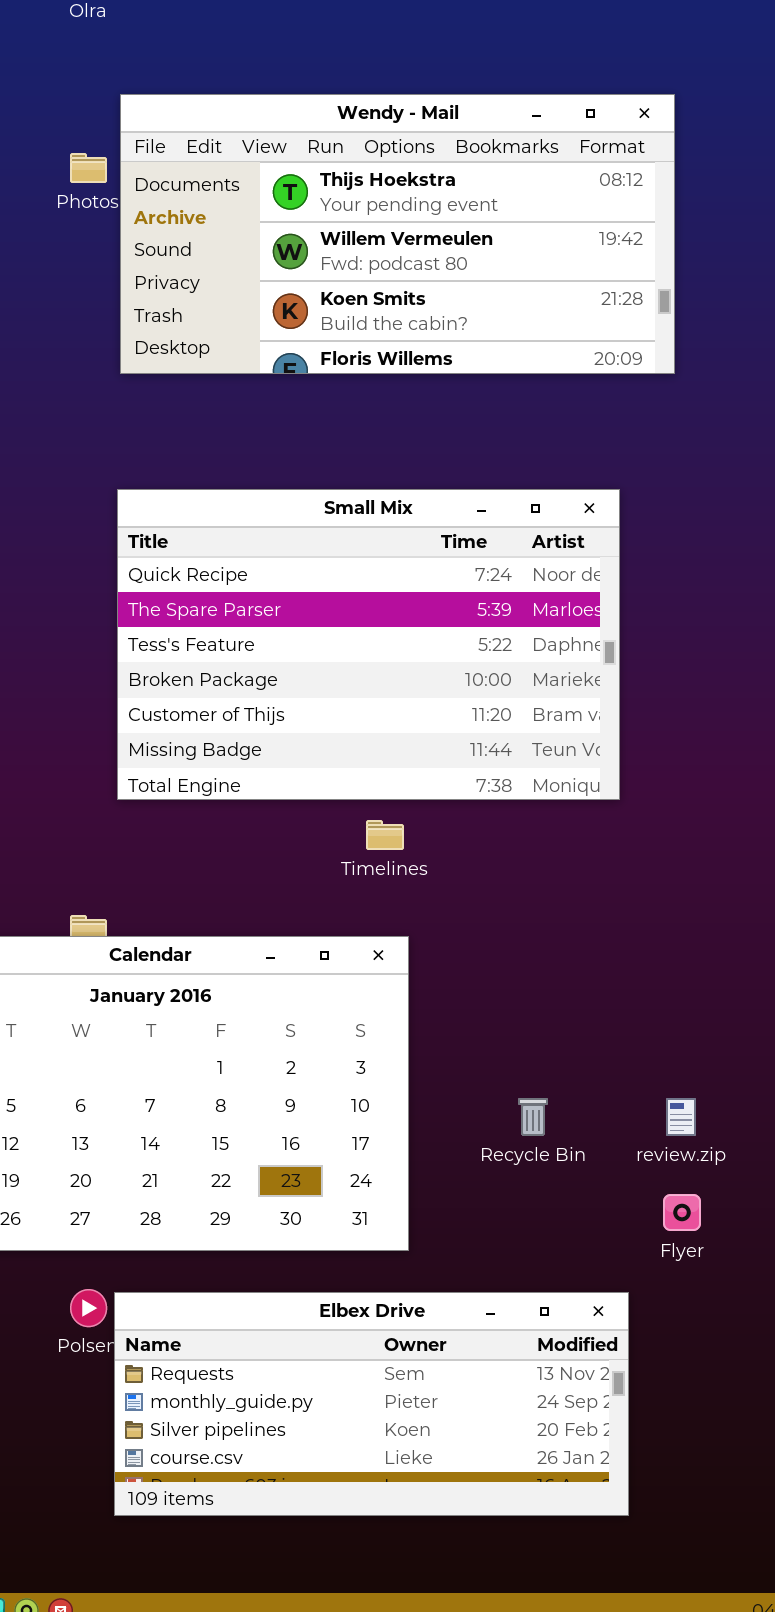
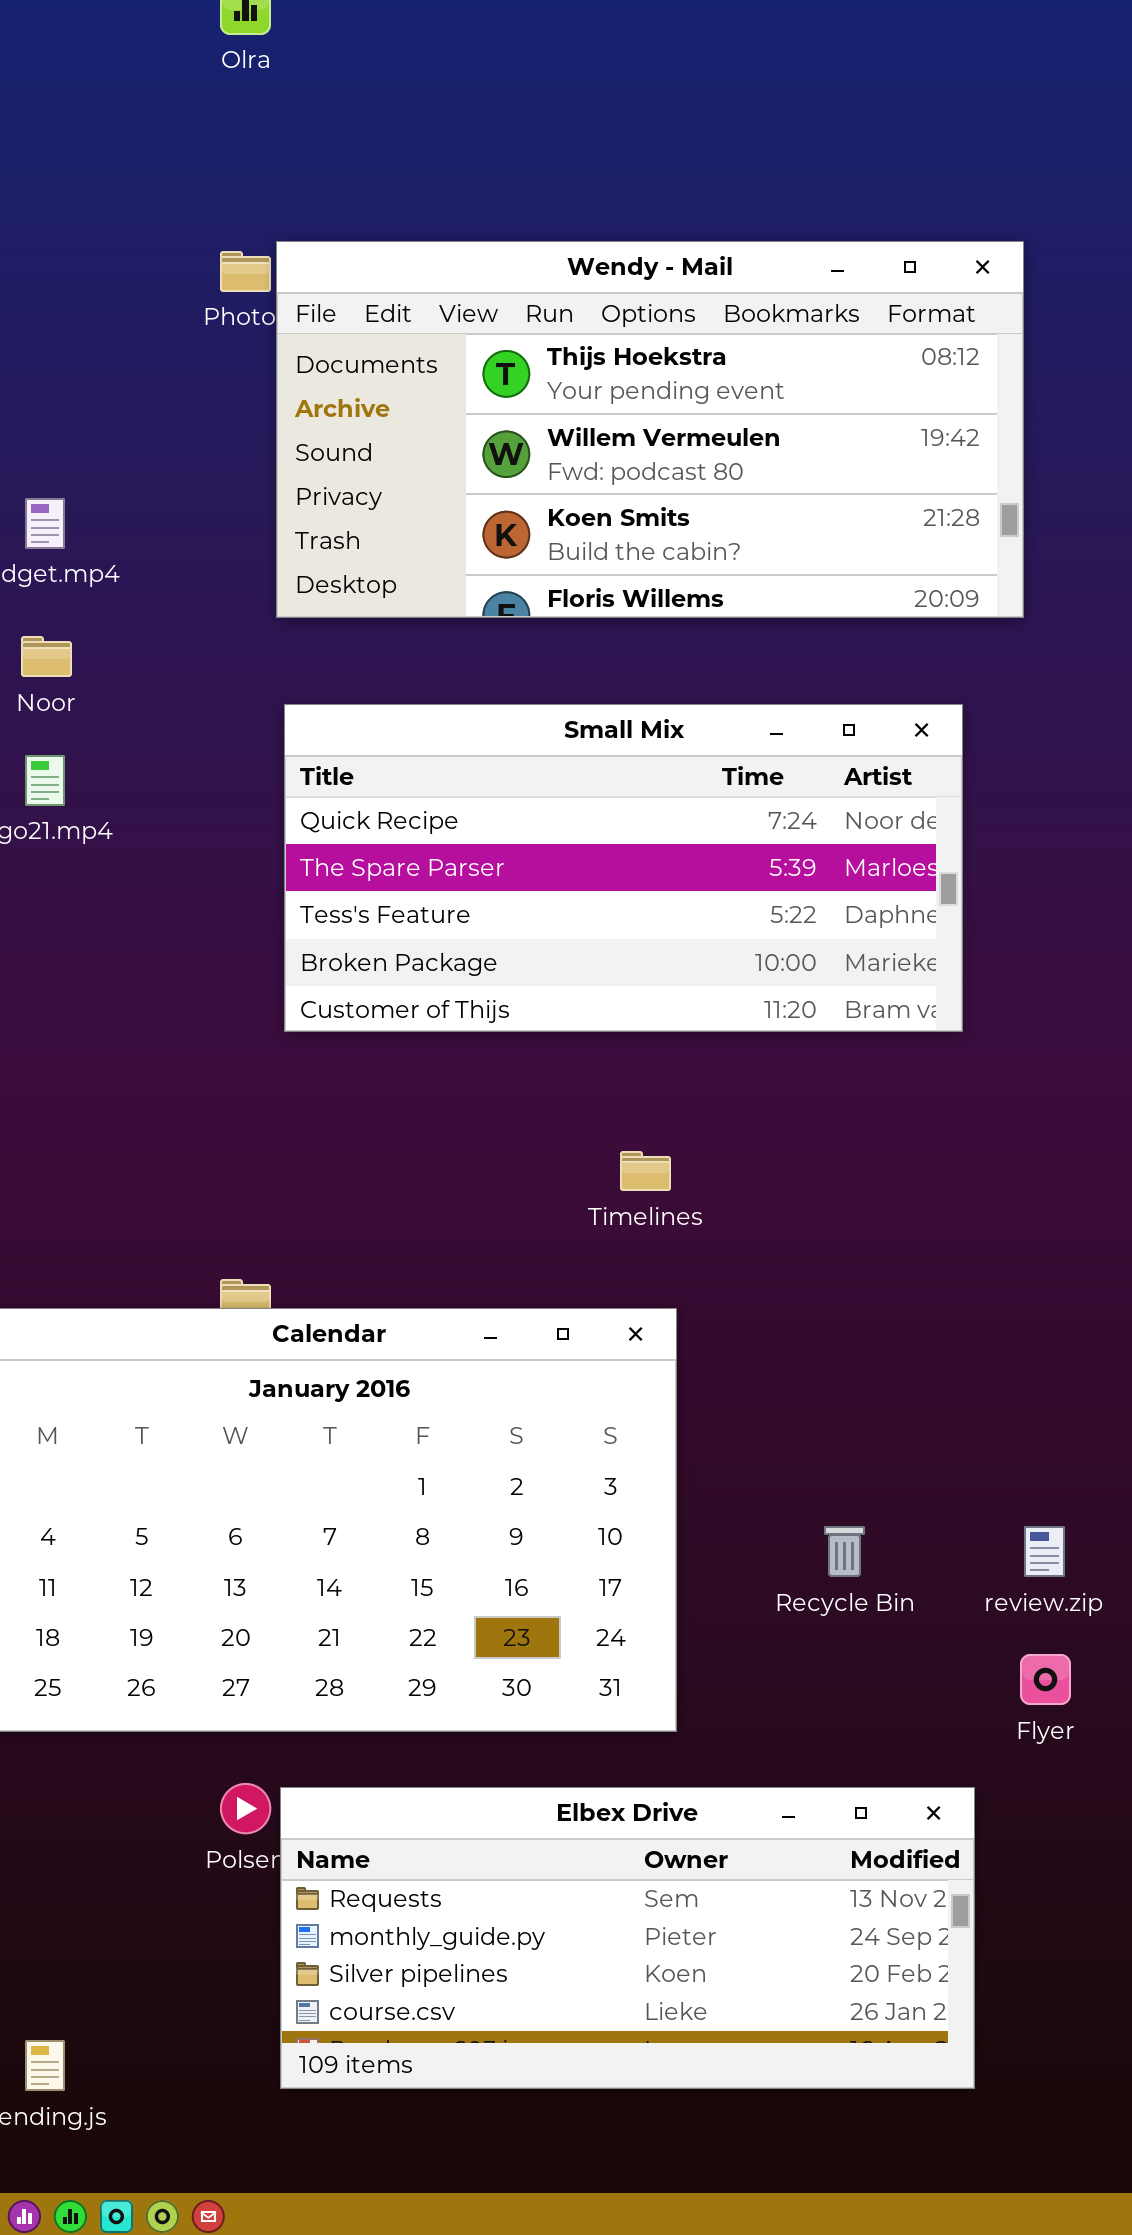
Wendy - Mail: [120,94,675,374] -> [276,241,1024,618], moved
Small Mix: [117,489,620,800] -> [284,704,963,1032], resized

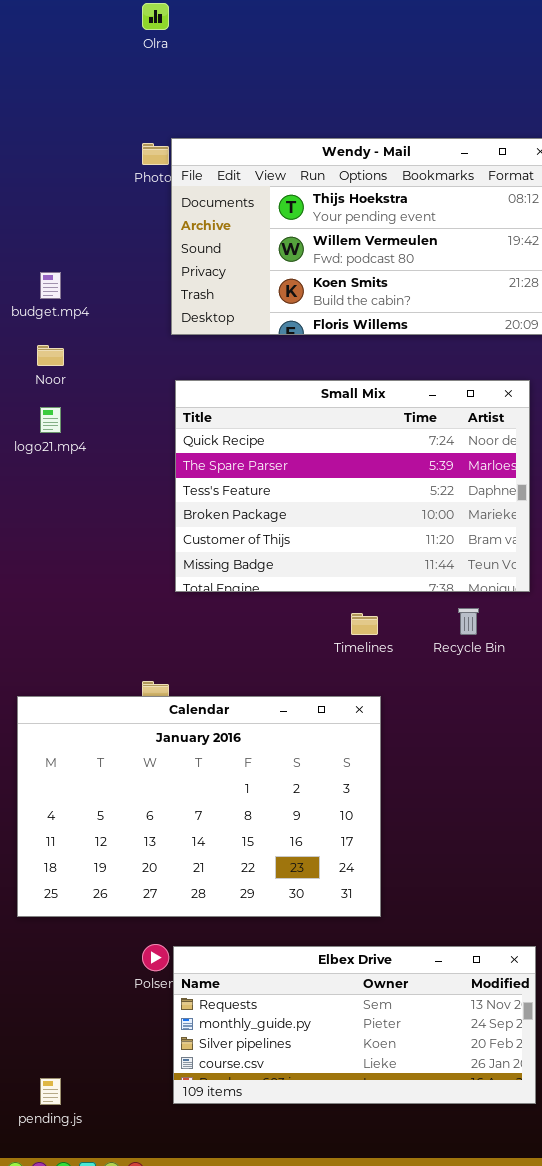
Small Mix: [284,704,963,1032] -> [175,380,530,592], resized
Recycle Bin: [824,1526,865,1577] -> [458,608,479,635], moved

